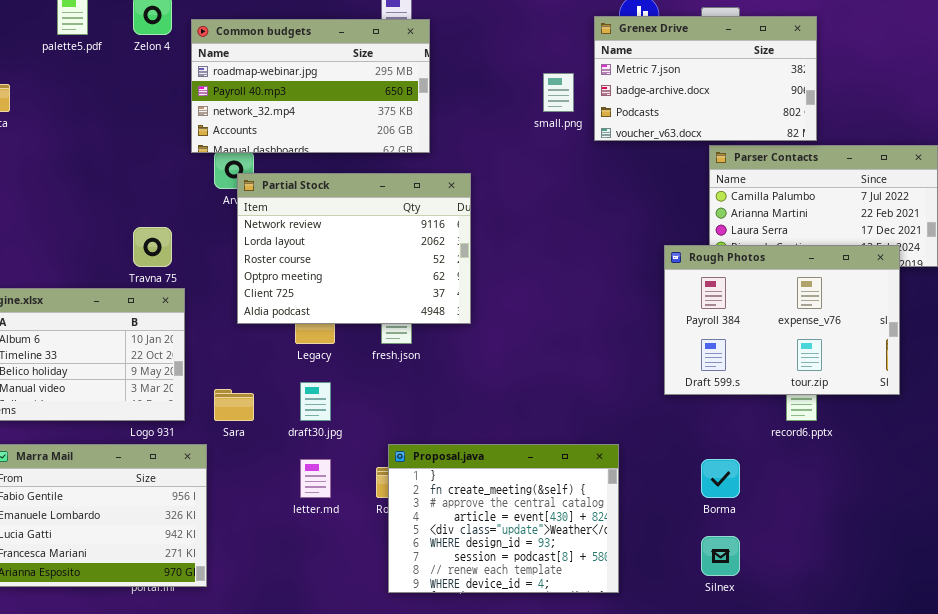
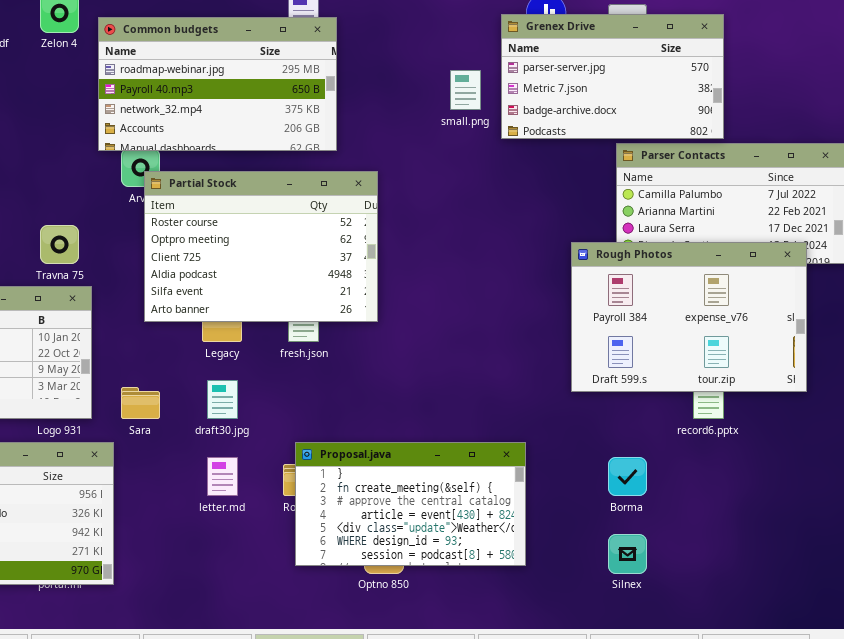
Grenex Drive: [594,16,817,141] -> [501,14,724,139], scrolled up 1 row
Partial Stock: [237,173,471,324] -> [144,171,378,322], scrolled down 2 rows
Proposal.java: [388,444,619,593] -> [295,442,526,566], resized

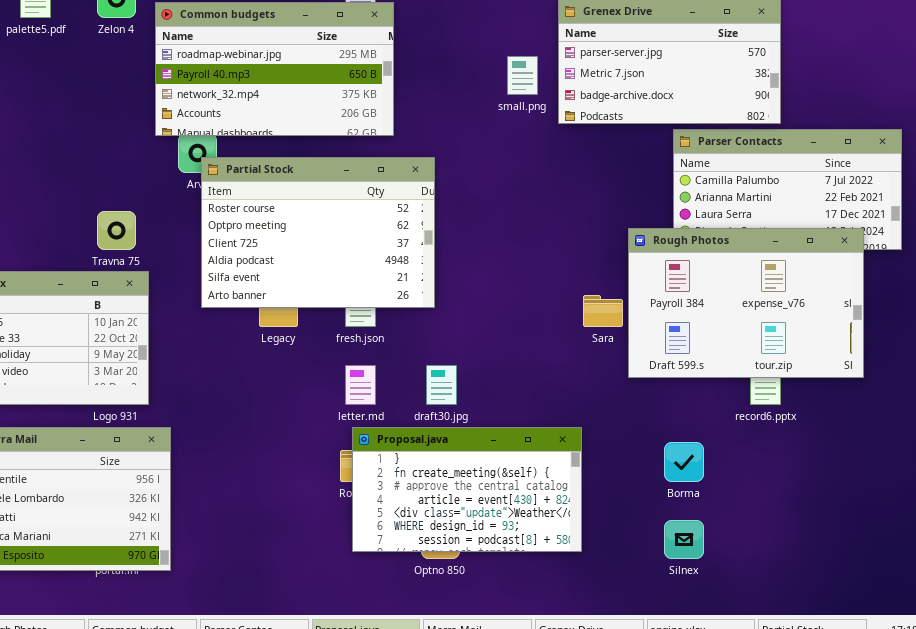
draft30.jpg: [207,380,238,419] -> [426,365,457,405], moved
Sara: [121,387,160,419] -> [583,295,623,327], moved
letter.md: [207,457,238,496] -> [345,365,376,405], moved

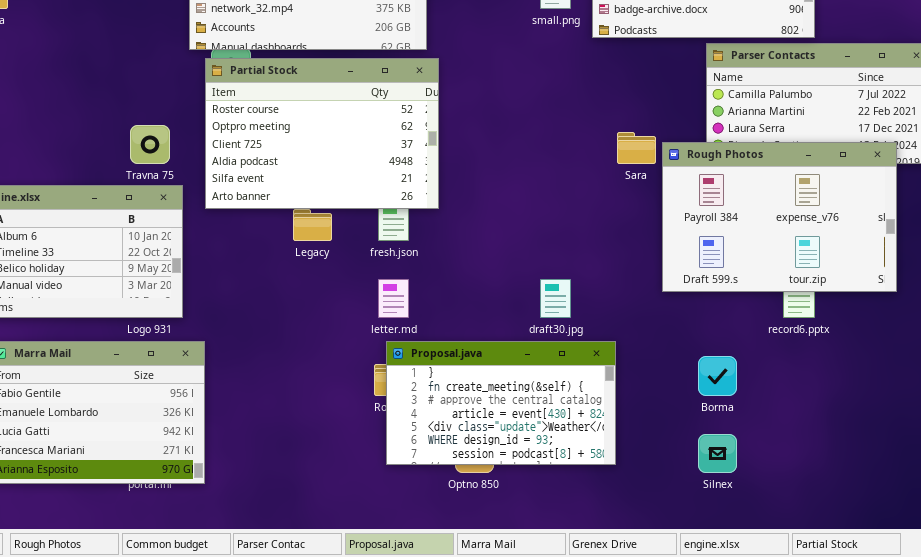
Partial Stock: [201,157,435,308] -> [205,58,439,209], moved
Sara: [583,295,623,327] -> [617,132,656,164], moved
draft30.jpg: [426,365,457,405] -> [540,279,571,318], moved

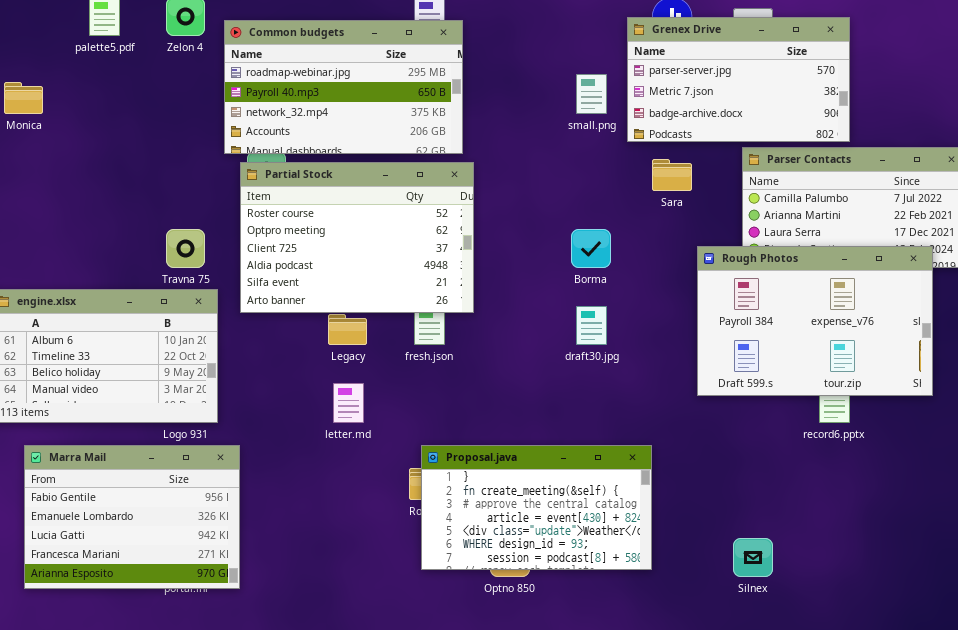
Sara: [617,132,656,164] -> [652,159,692,191], moved
letter.md: [378,279,409,318] -> [333,383,364,423], moved
draft30.jpg: [540,279,571,318] -> [576,306,607,345], moved
Borma: [698,356,737,396] -> [571,229,611,268], moved

